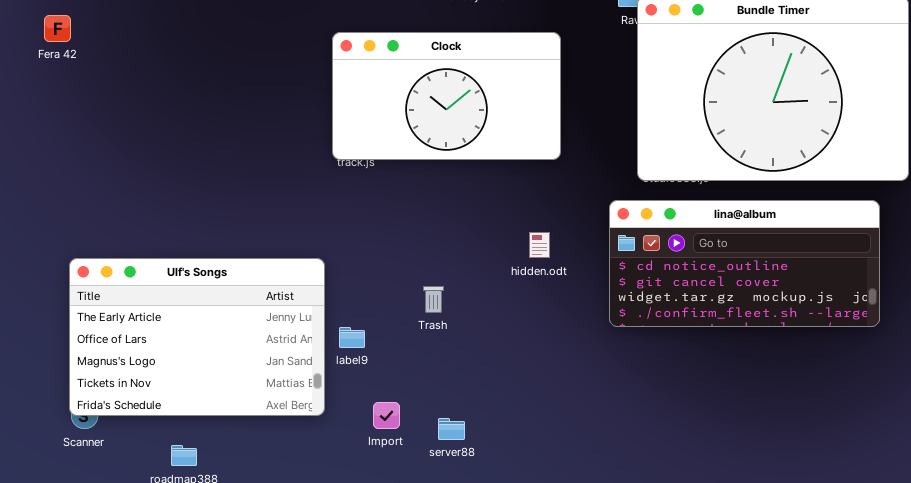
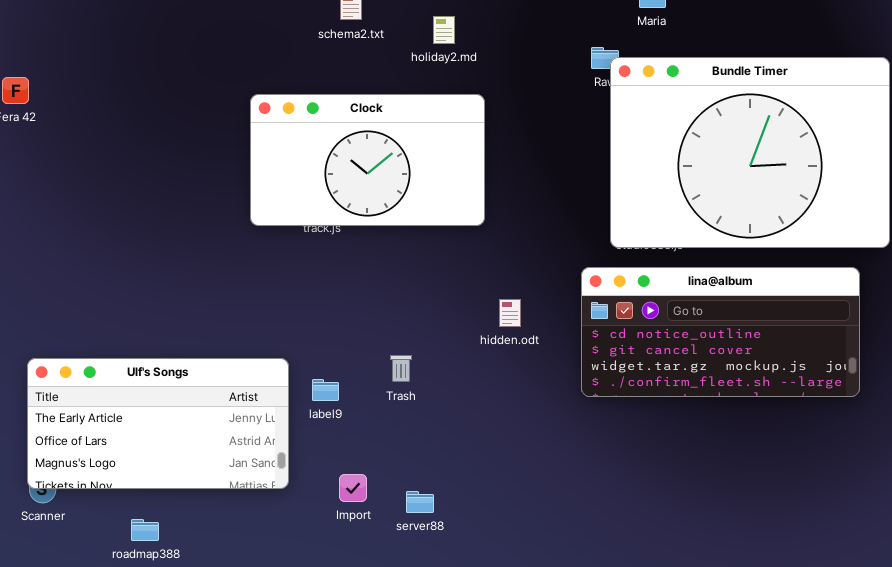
Clock: [332,32,561,160] -> [250,94,485,226], moved
Ulf's Songs: [69,258,325,416] -> [27,358,289,489], resized
label9: [339,327,365,348] -> [312,379,339,401], moved

